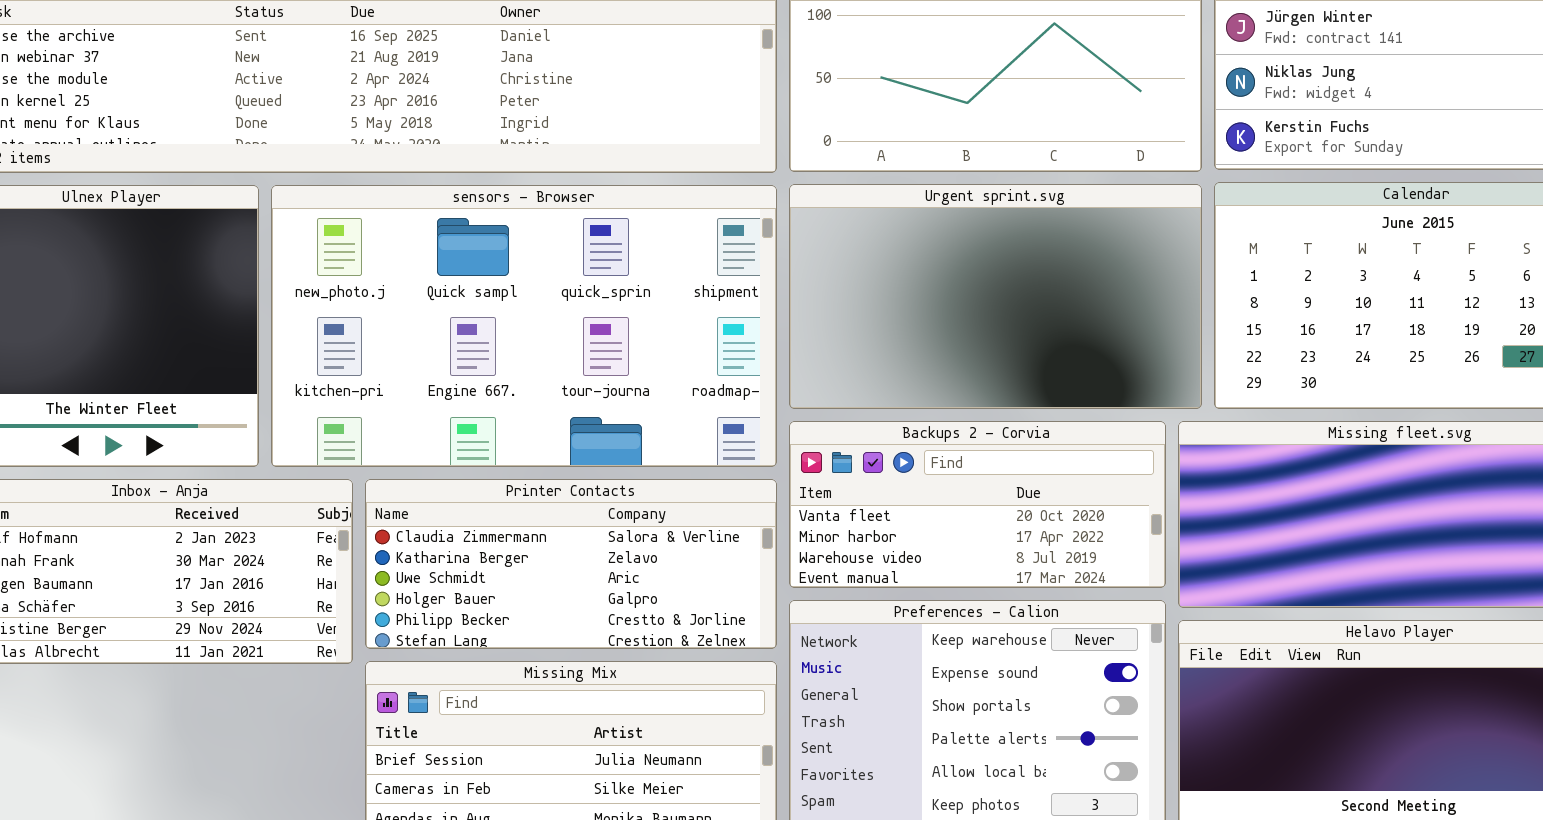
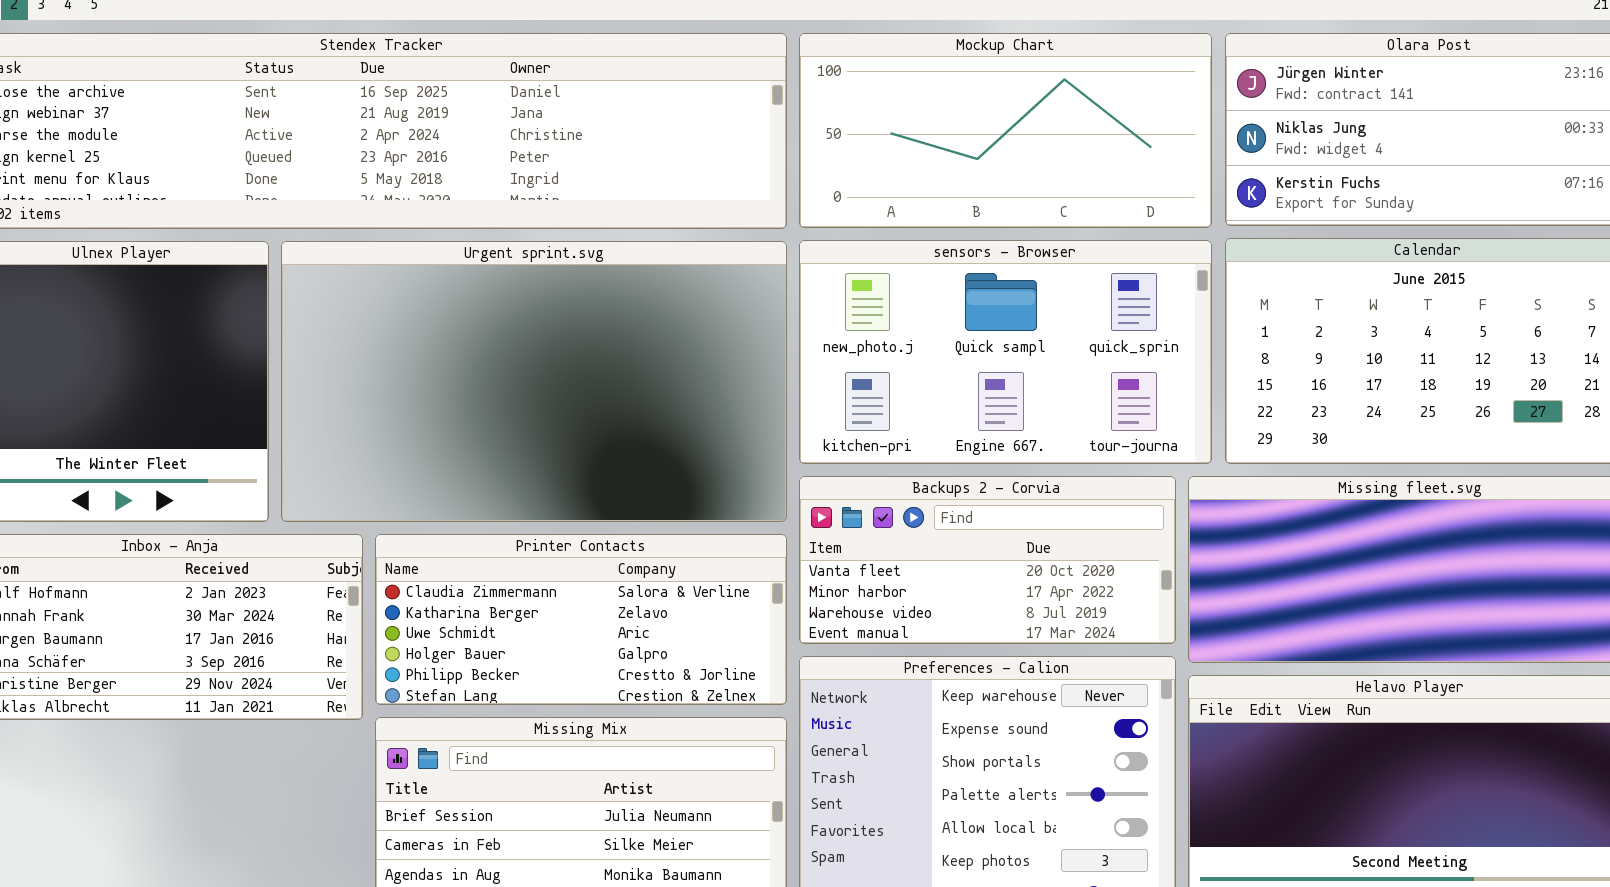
Urgent sprint.svg: [789,184,1202,409] -> [281,241,787,522], moved, resized
sensors - Browser: [271,185,777,467] -> [799,240,1212,464], moved, resized

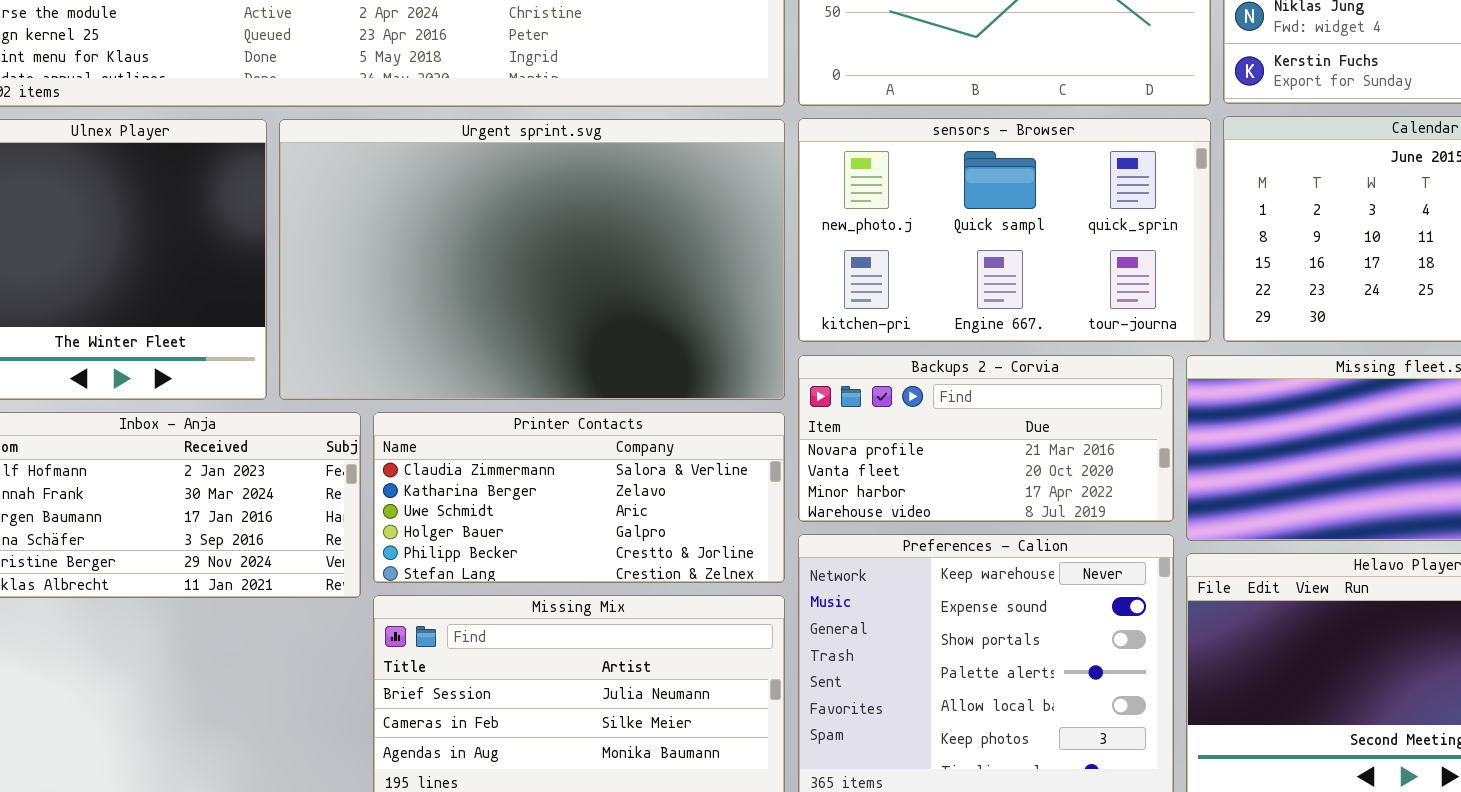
Backups 2 - Corvia: [799,476,1176,644] -> [798,355,1174,522], scrolled up 1 row

